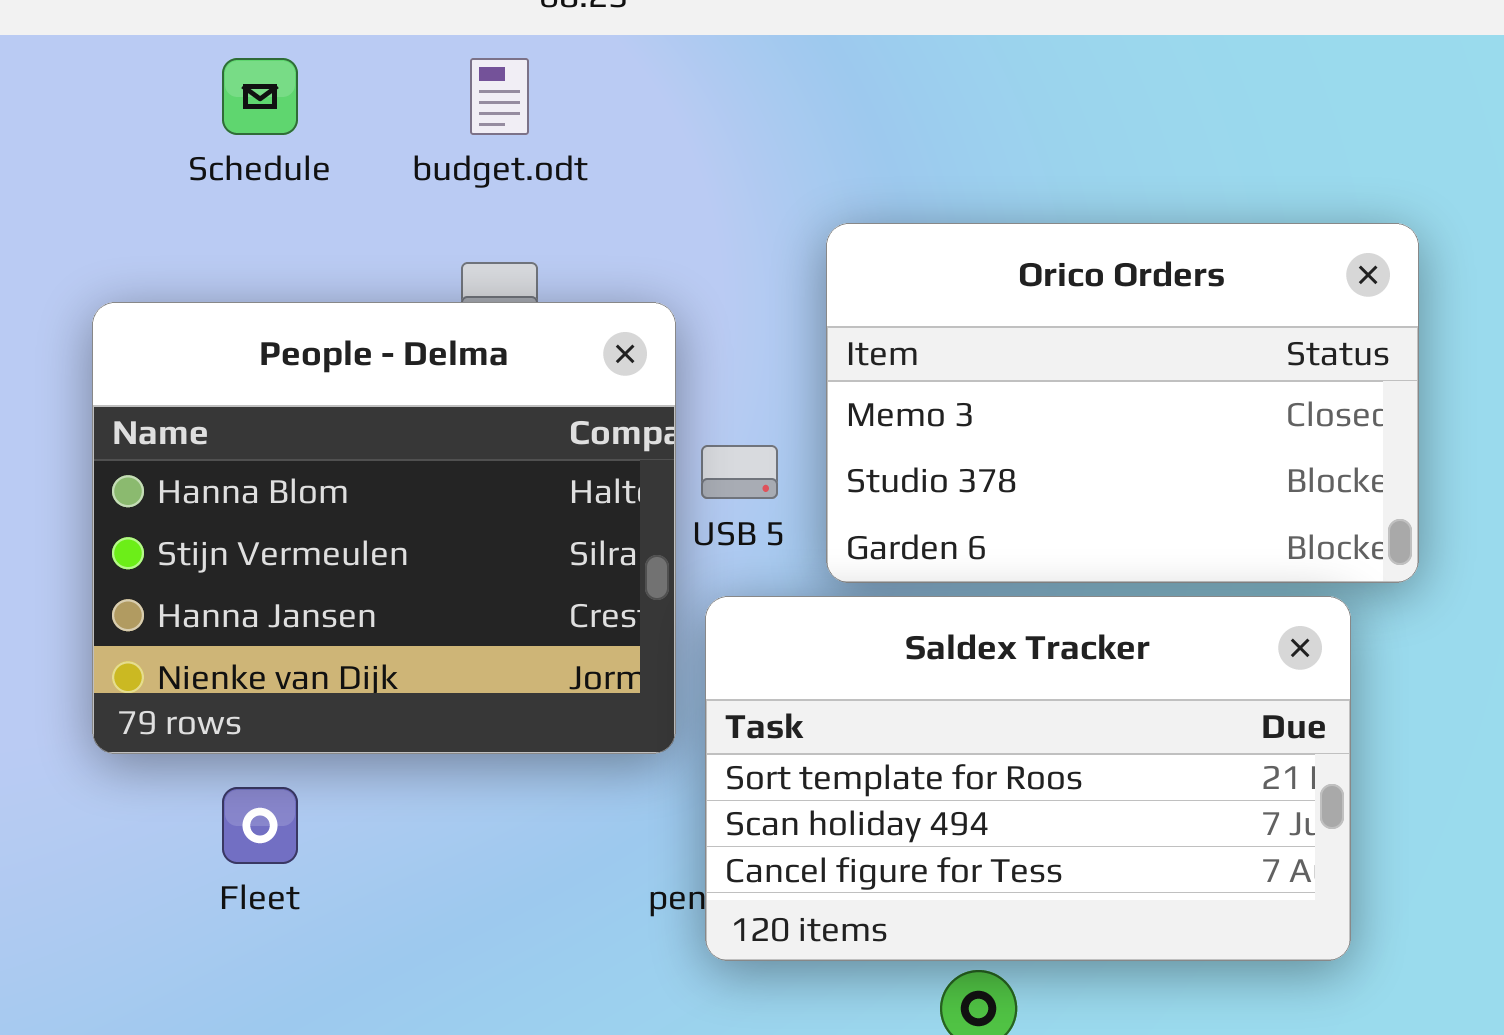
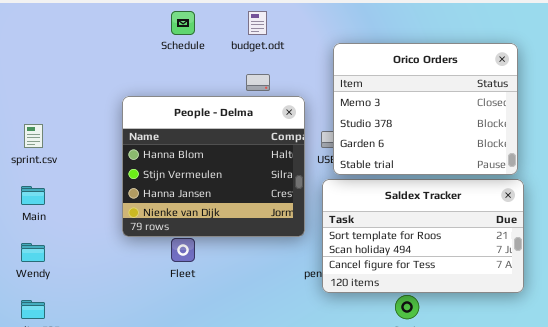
Orico Orders: [826,223,1419,583] -> [333,43,518,175], moved, resized
People - Delma: [92,302,676,754] -> [122,96,305,237], moved

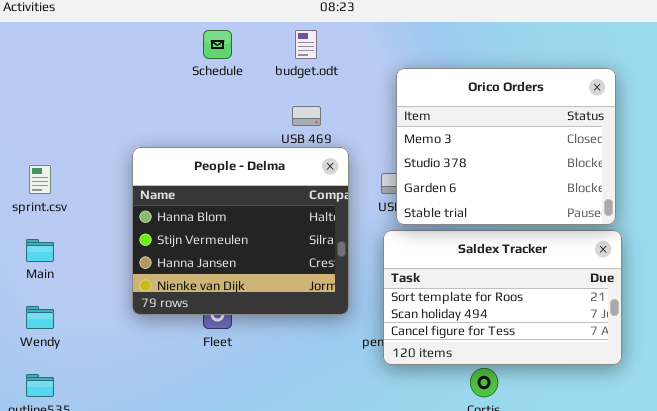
People - Delma: [122,96,305,237] -> [132,147,349,315], moved

